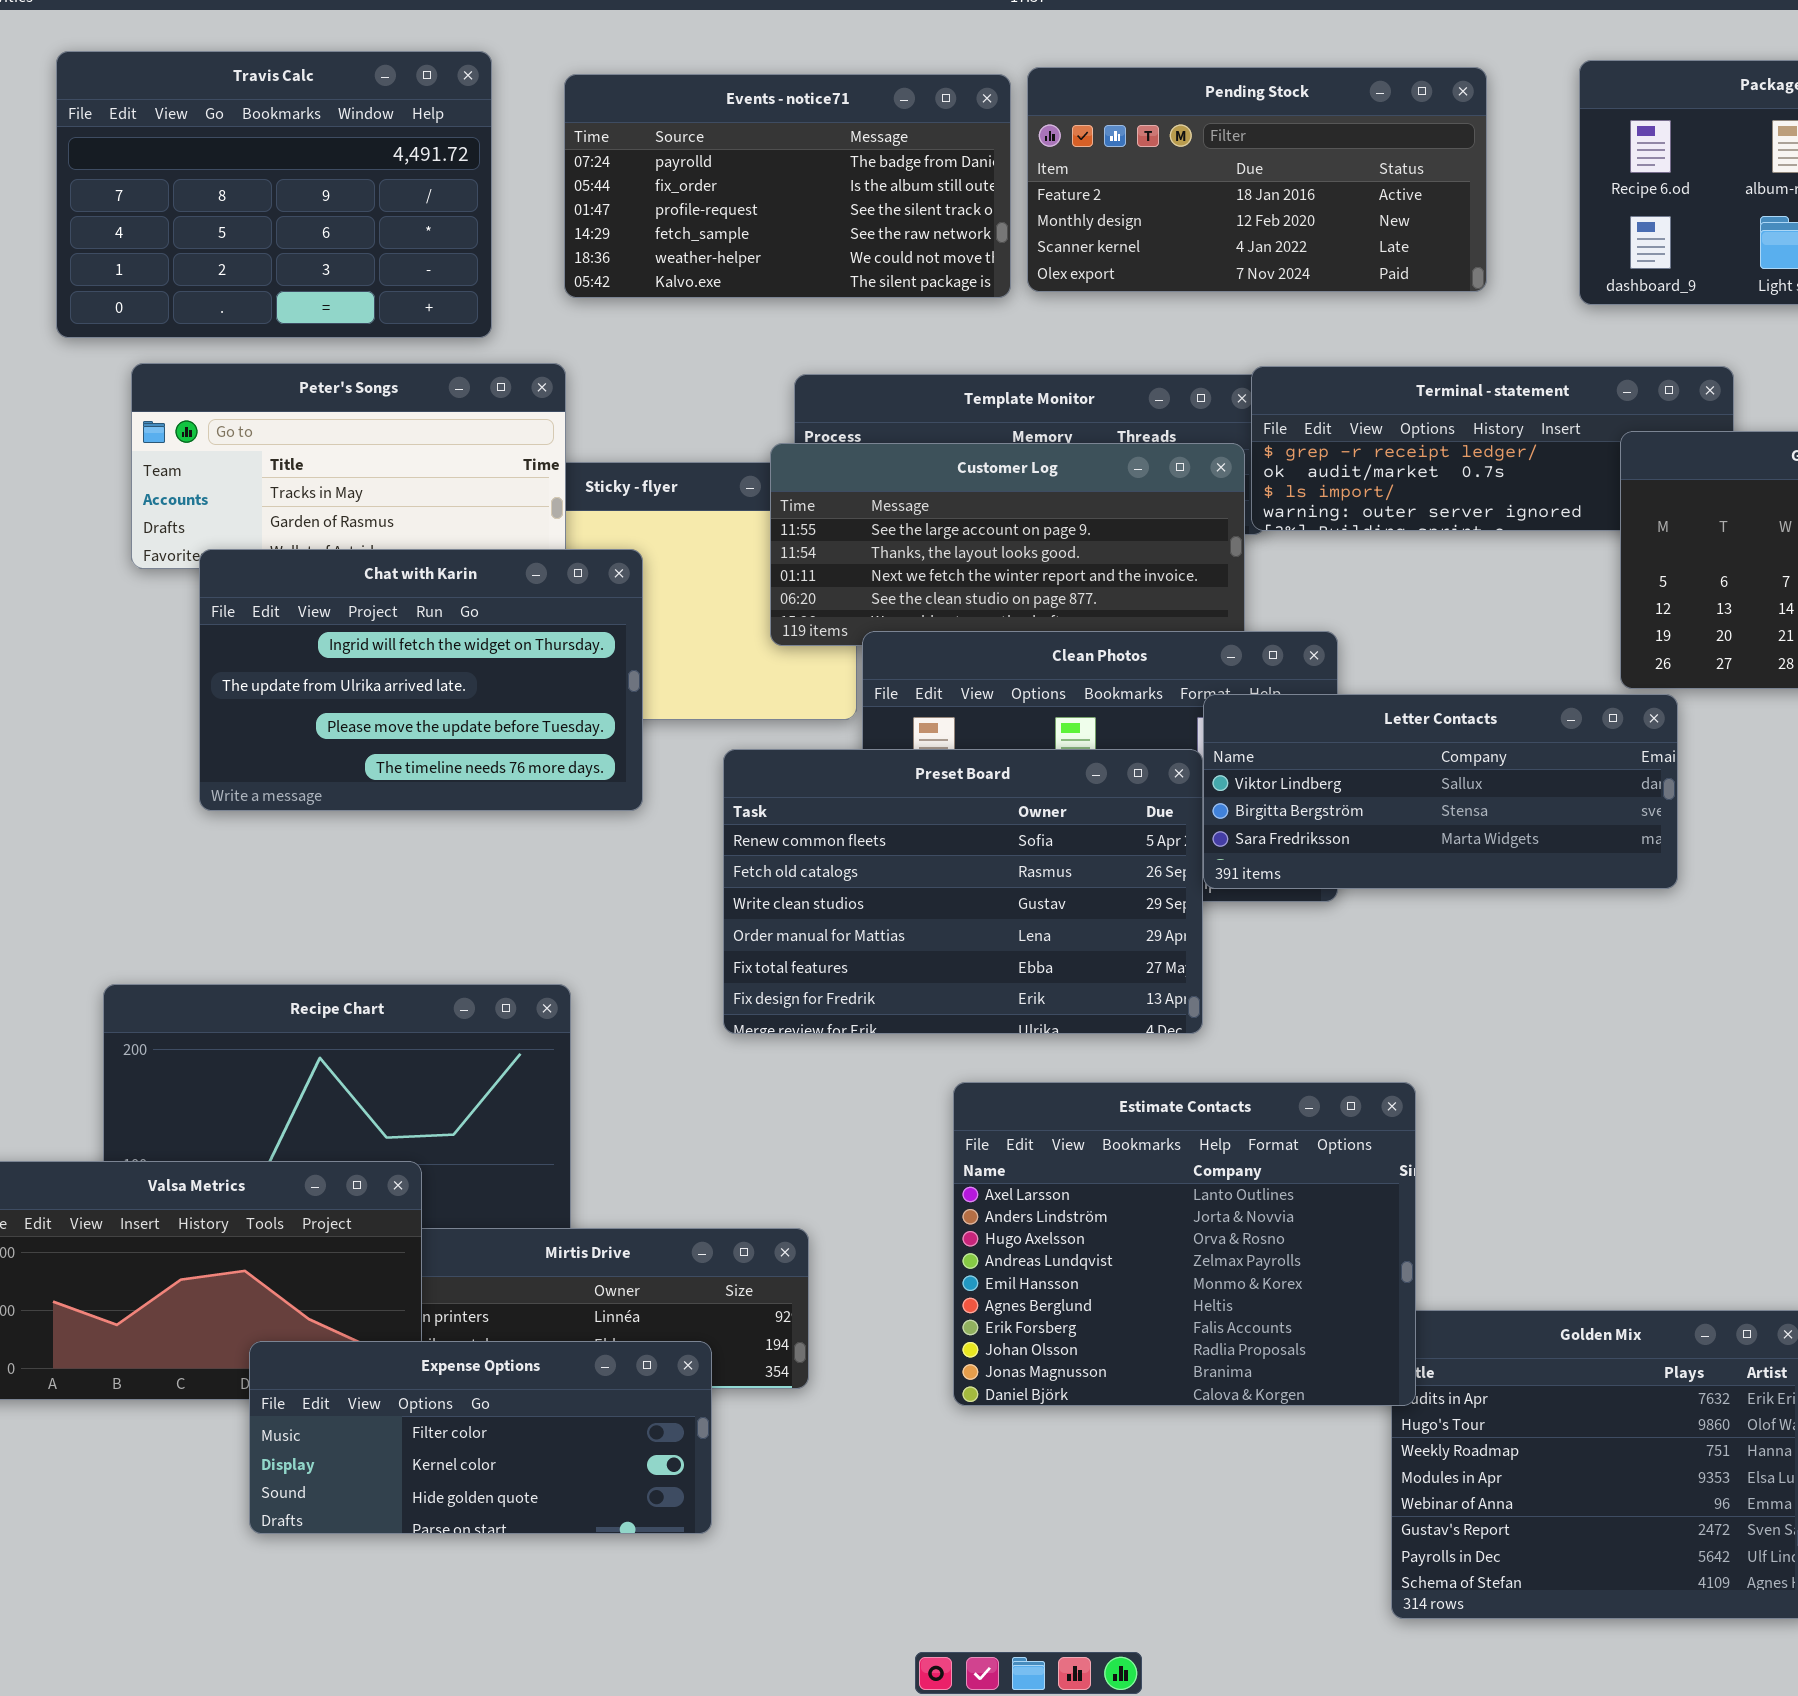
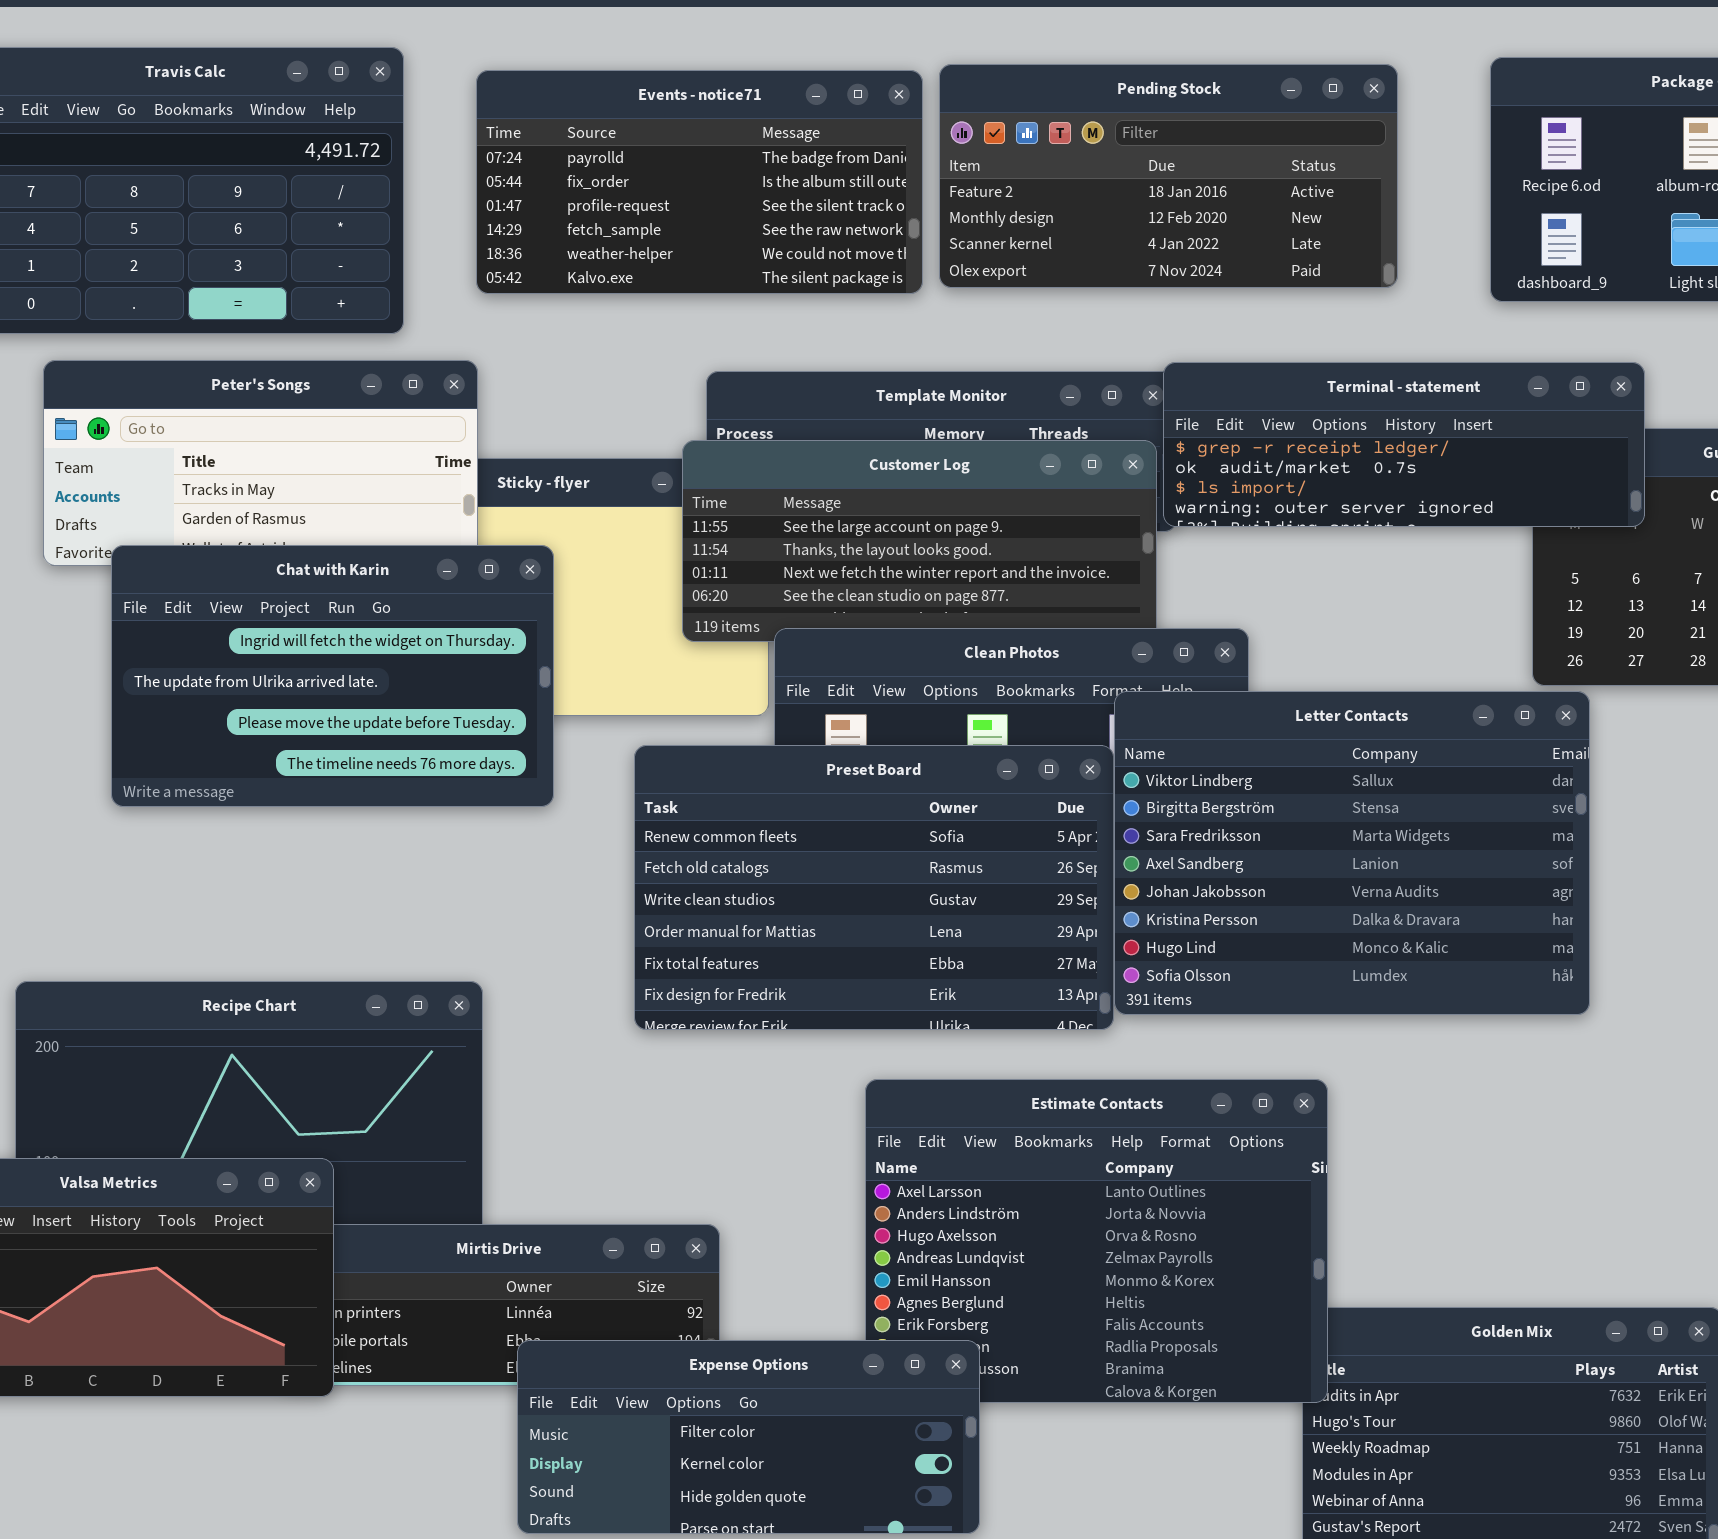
Terminal - statement: [1251,366,1734,531] -> [1163,362,1645,527], raised
Letter Contacts: [1203,694,1678,889] -> [1114,691,1590,1015], resized
Expense Options: [249,1341,712,1534] -> [517,1340,980,1534], moved

